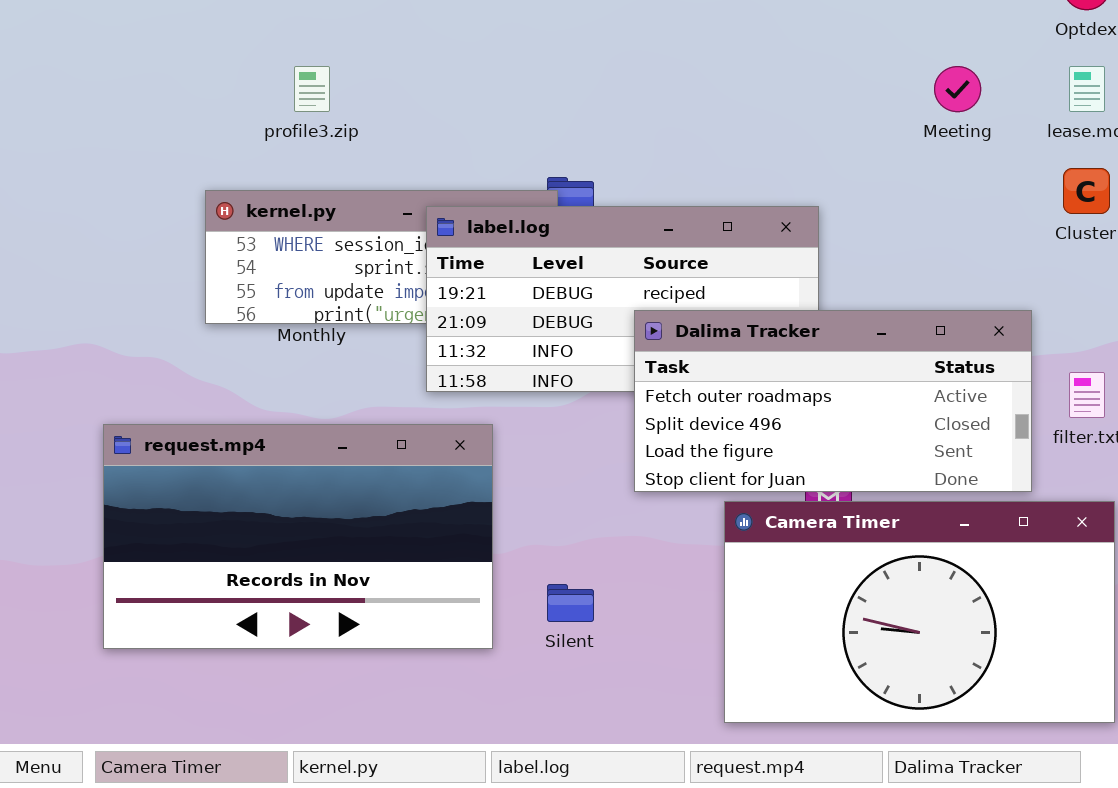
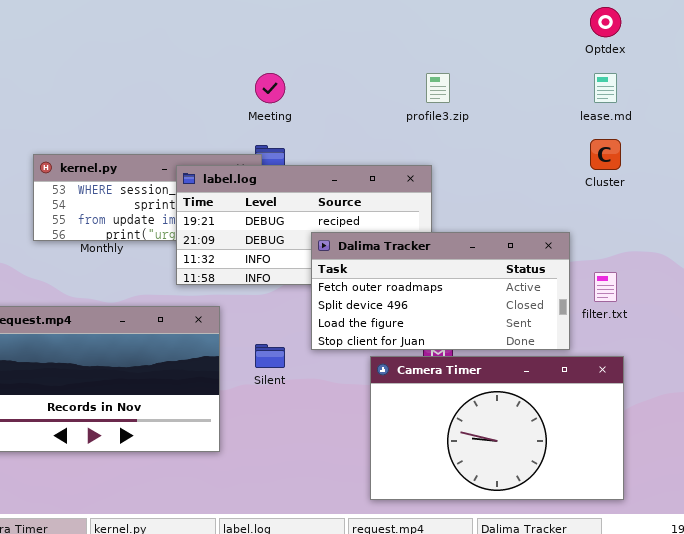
profile3.zip: [294,66,330,112] -> [426,73,450,103], moved
Meeting: [934,66,981,112] -> [255,73,285,103], moved
Silent: [547,584,594,622] -> [255,344,285,368], moved

